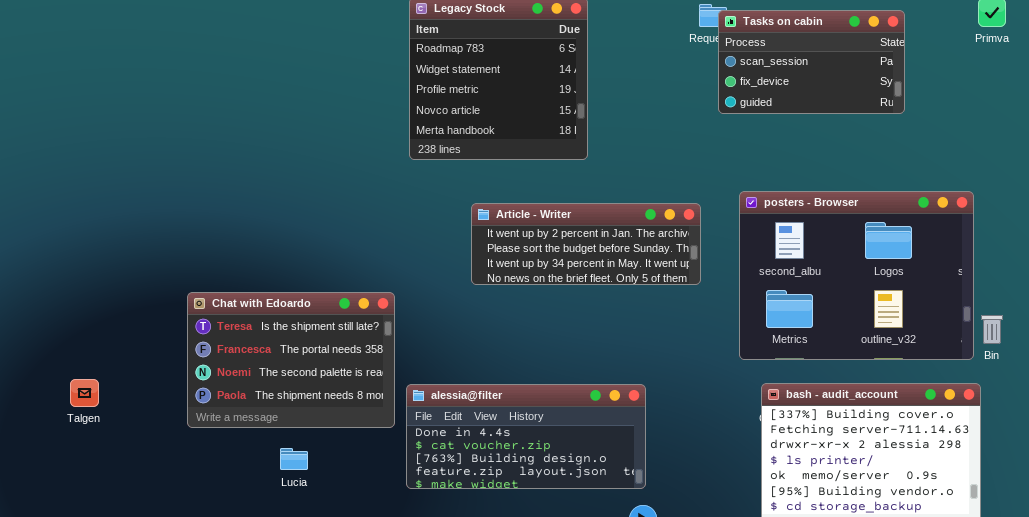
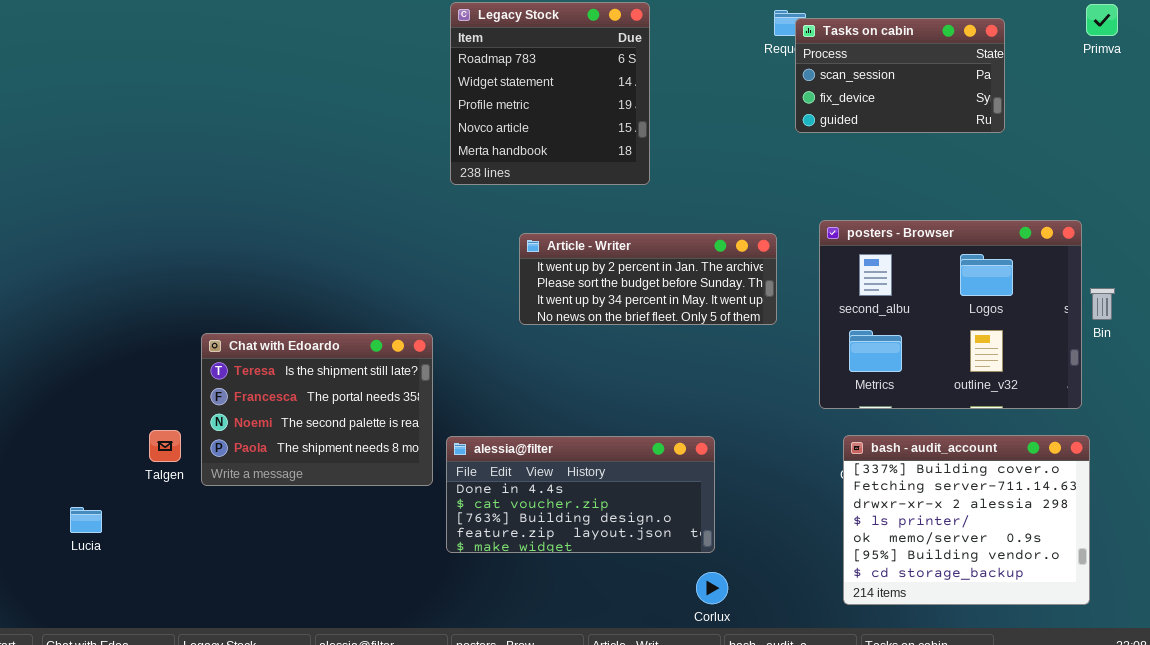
Bin: [981,315,1003,344] -> [1090,288,1115,320], moved
Talgen: [70,379,99,407] -> [149,430,181,462], moved
Lucia: [280,448,308,470] -> [70,507,102,533], moved

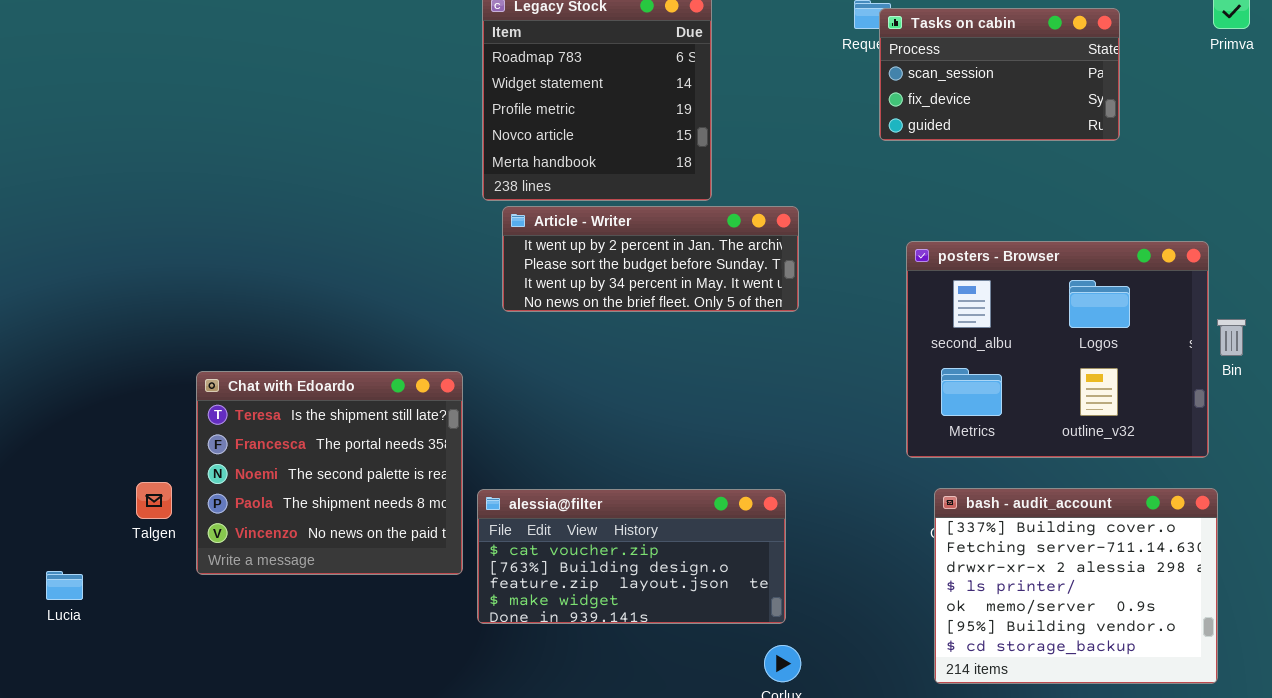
Article - Writer: [519,233,777,325] -> [502,206,799,312], moved
Chat with Edoardo: [201,333,433,486] -> [196,371,463,575], resized
alessia@filter: [446,436,715,553] -> [477,489,786,624], scrolled down 1 row

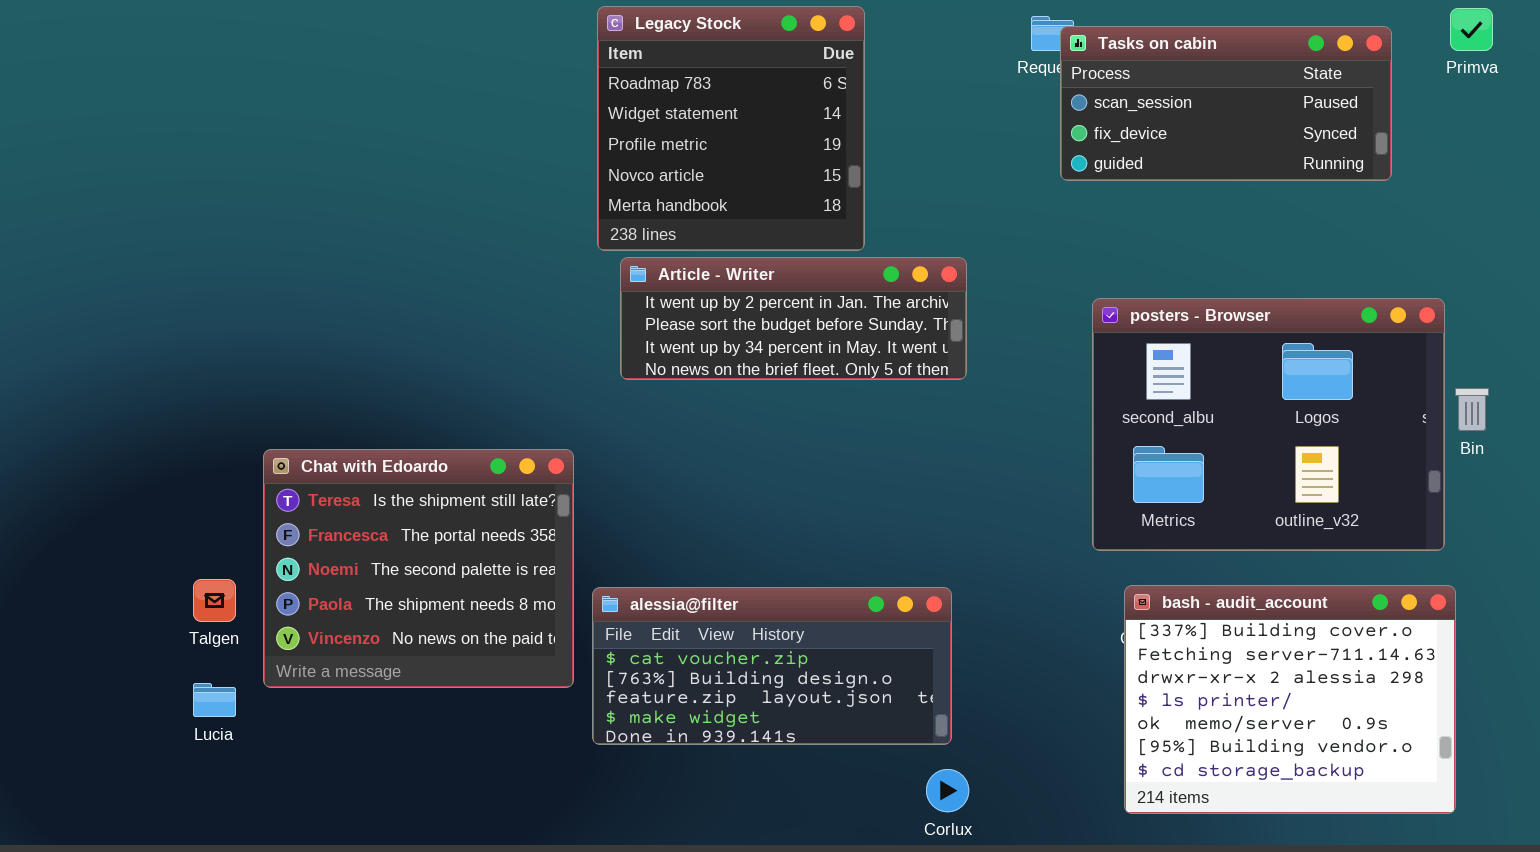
Tasks on cabin: [879,8,1120,141] -> [1060,26,1392,181], resized
Lucia: [46,571,83,600] -> [193,683,236,717], moved

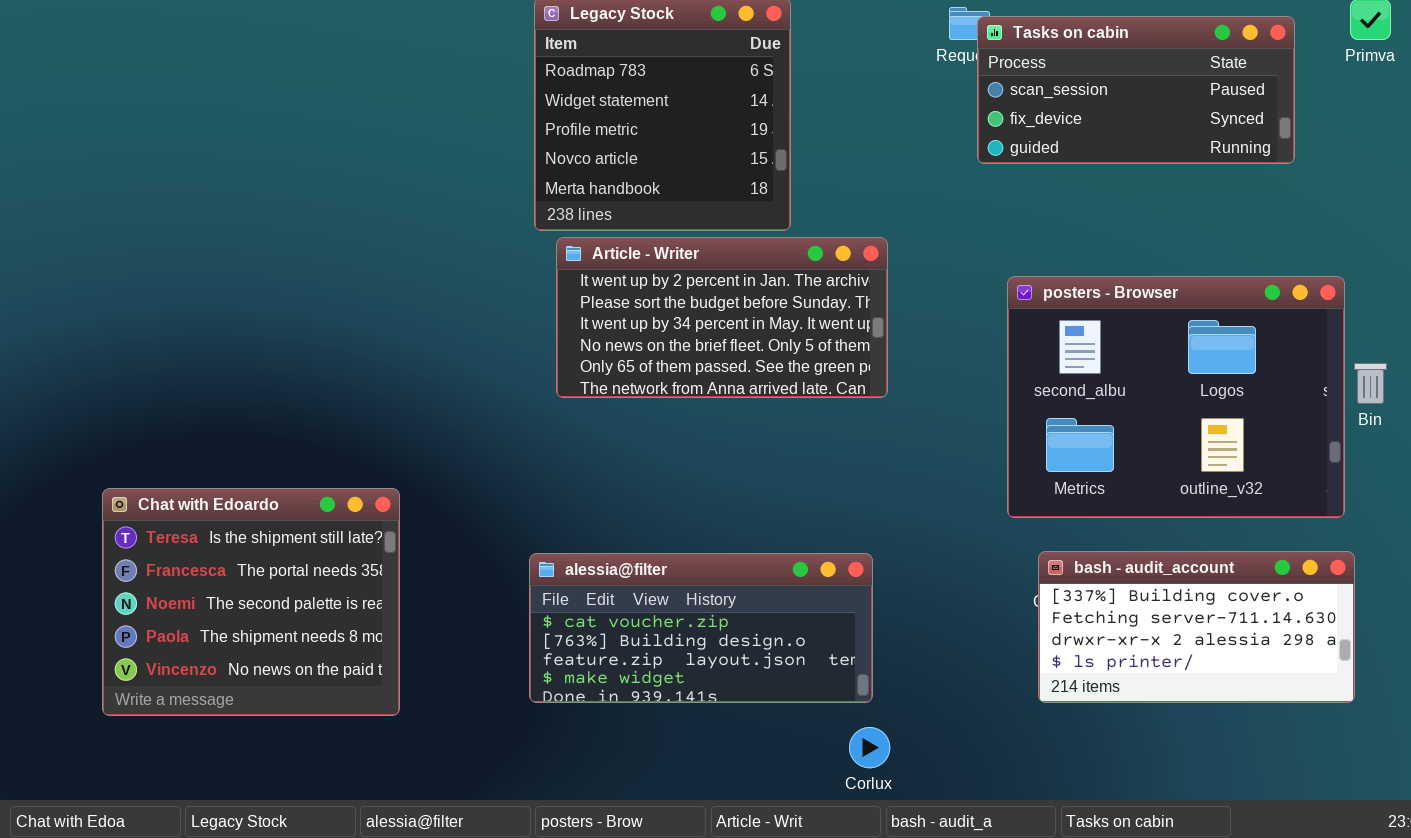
Article - Writer: [620,257,967,380] -> [556,237,888,398], resized
Chat with Edoardo: [263,449,574,688] -> [102,488,400,716], moved
bash - audit_account: [1124,585,1456,814] -> [1038,551,1355,703], resized

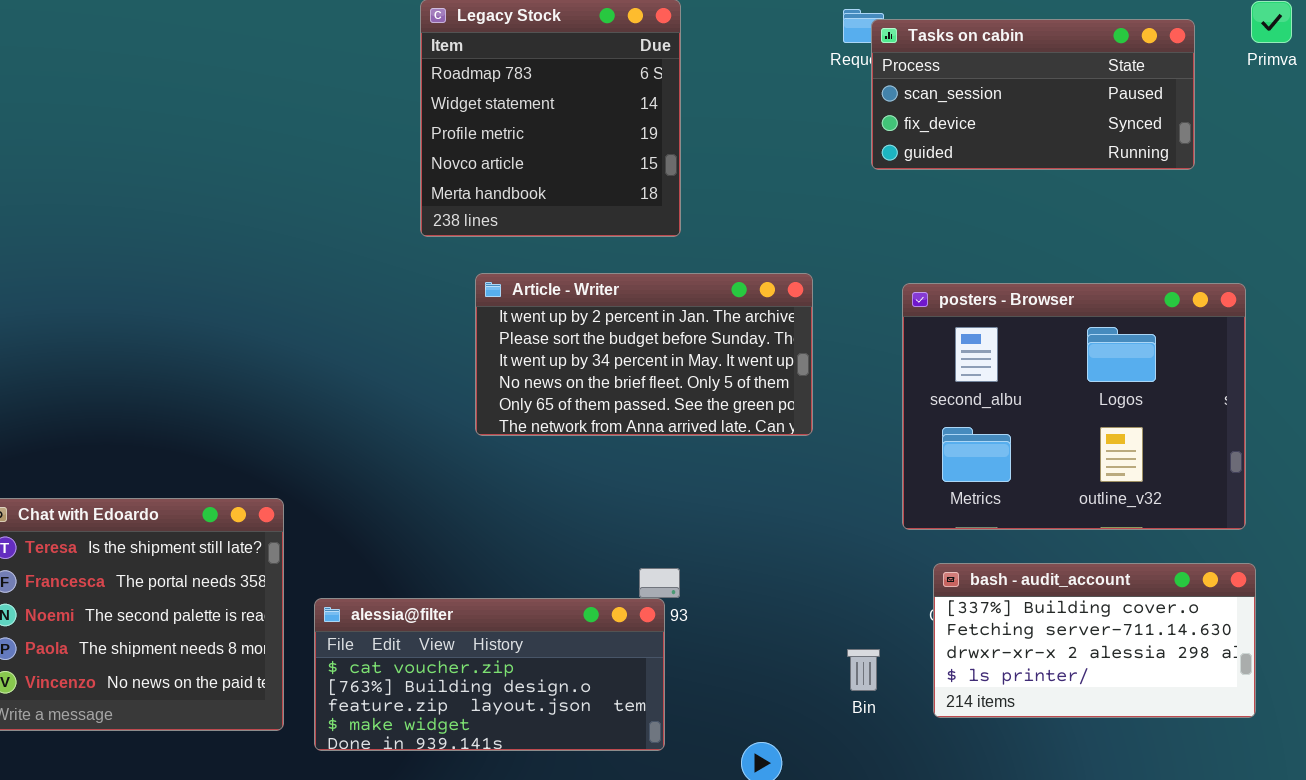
Article - Writer: [556,237,888,398] -> [475,273,813,436], moved
Bin: [1354,363,1387,404] -> [847,649,880,691], moved
alessia@filter: [529,553,873,703] -> [314,598,665,751], moved

